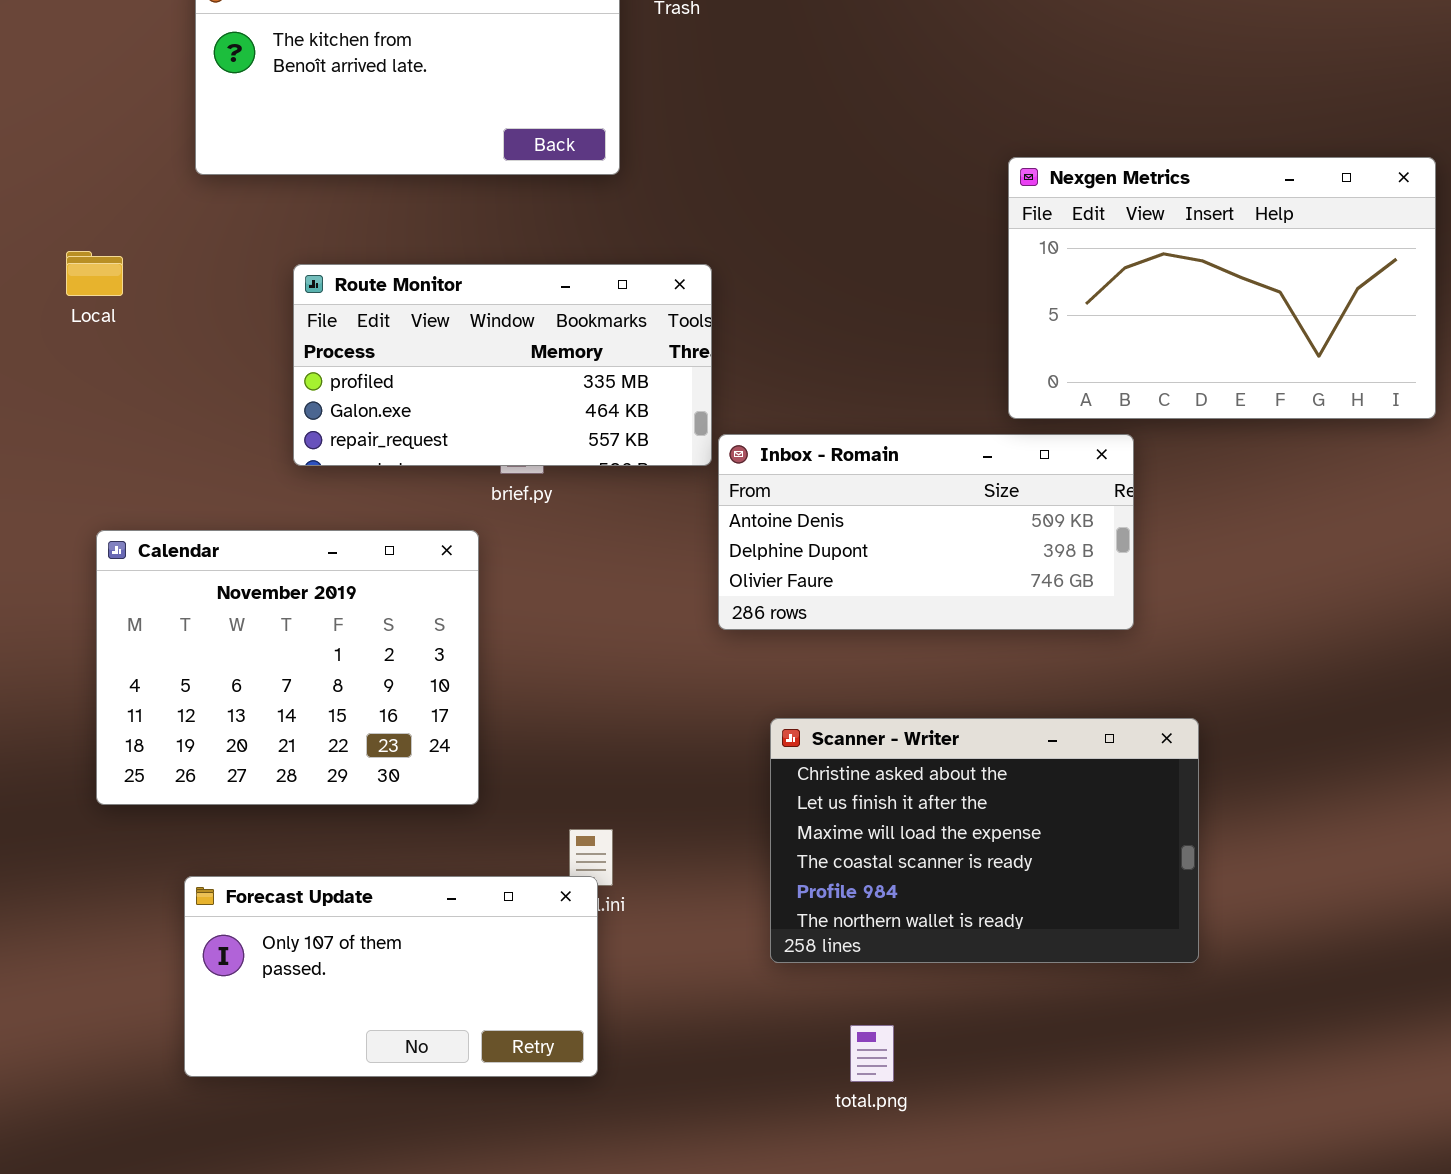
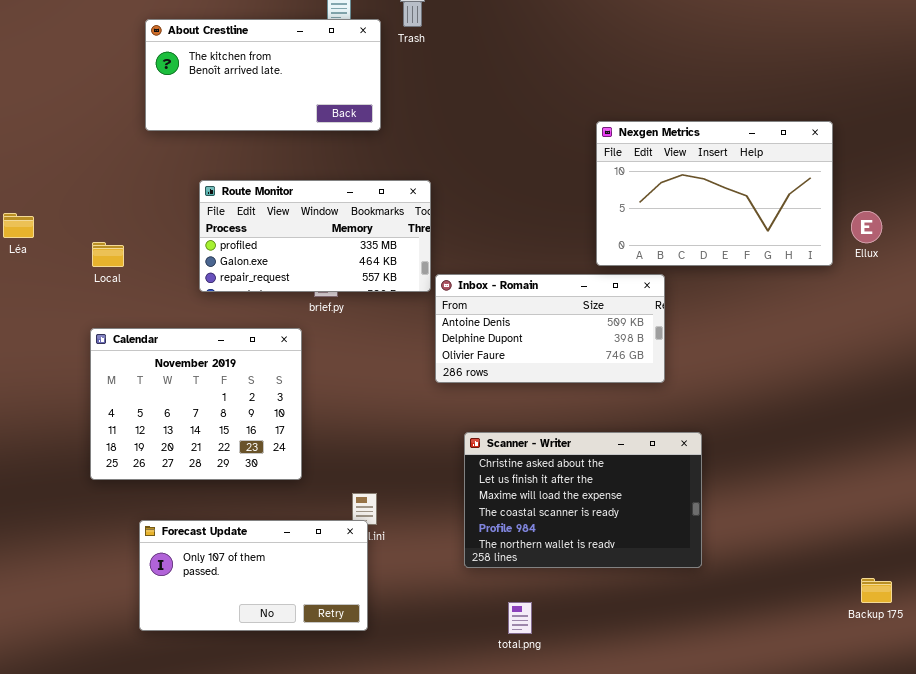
Local: [66,251,123,296] -> [92,242,124,267], moved

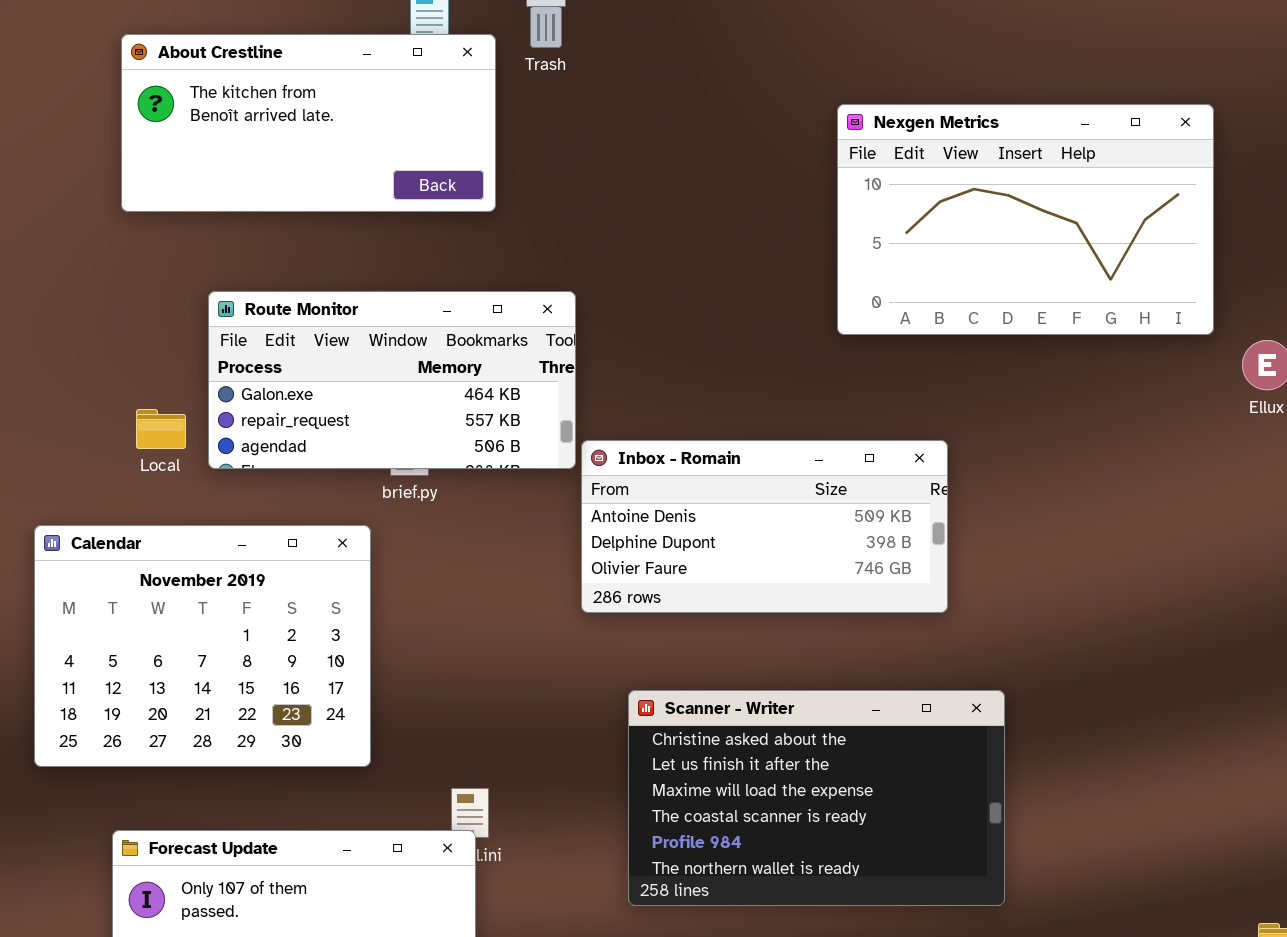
Nexgen Metrics: [596,121,833,266] -> [837,104,1214,335], moved
Route Monitor: [199,180,431,292] -> [208,291,576,469], scrolled down 1 row
Local: [92,242,124,267] -> [136,409,186,449], moved

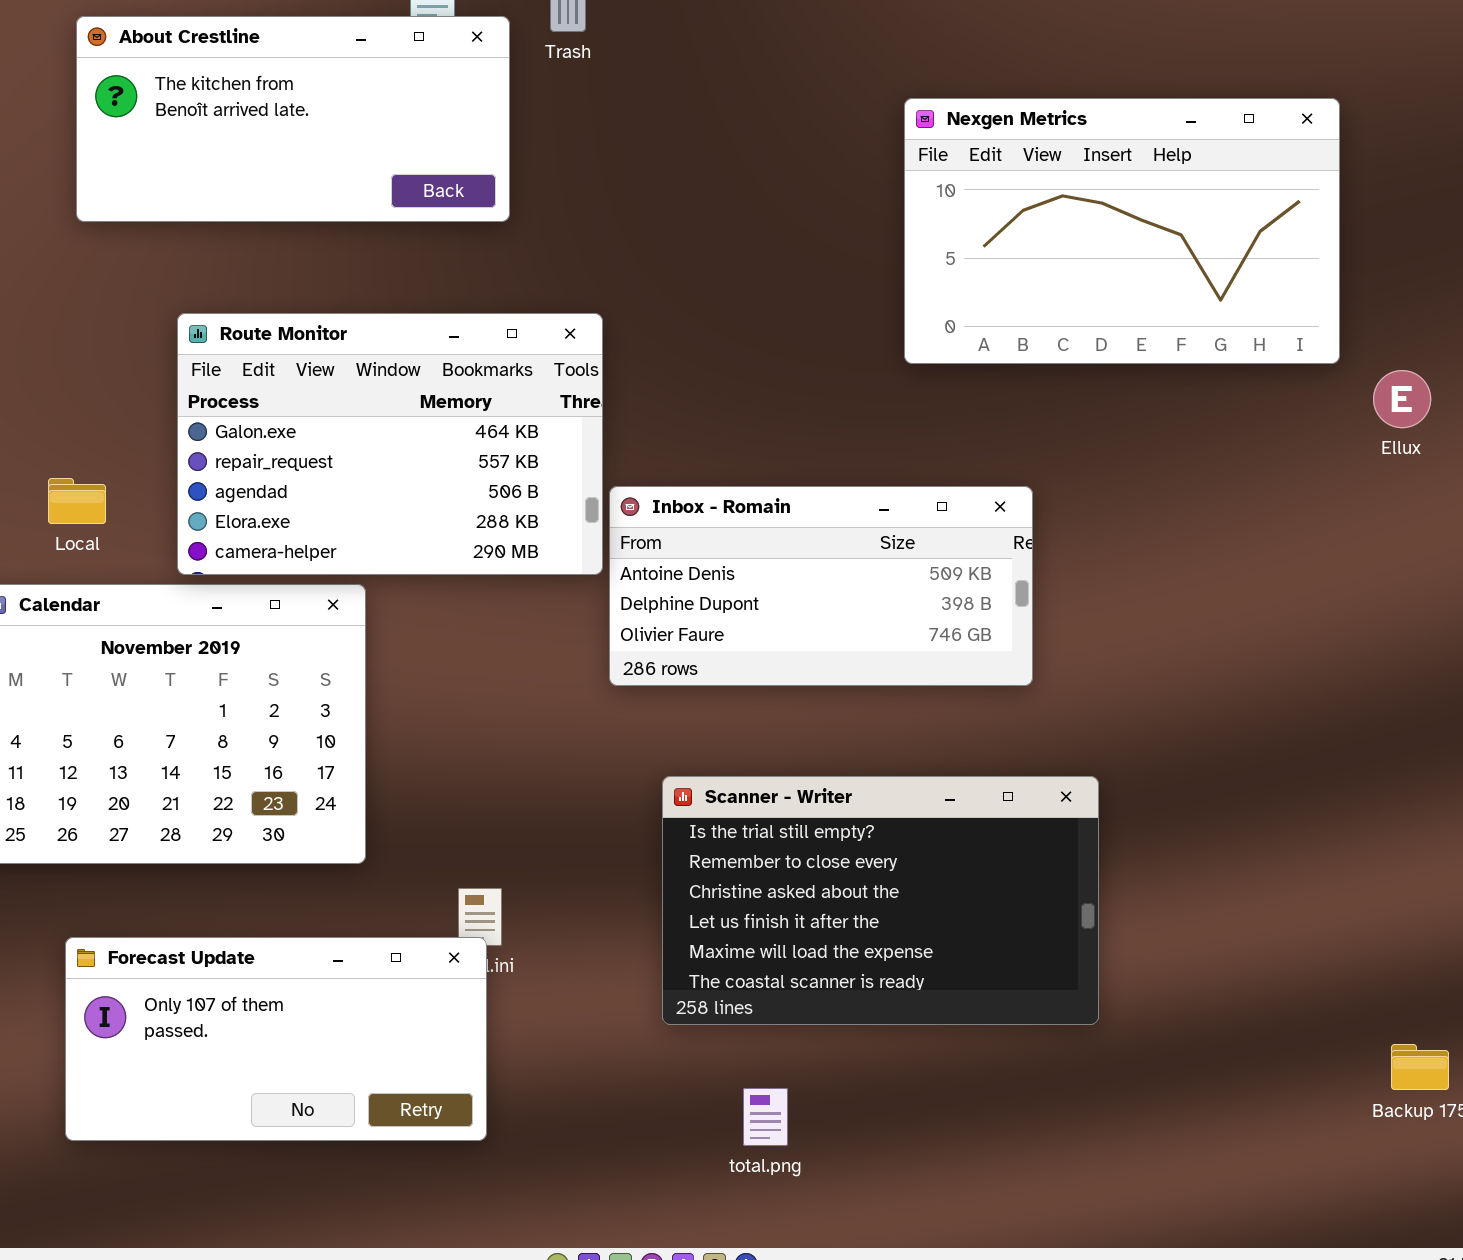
Route Monitor: [208,291,576,469] -> [177,313,603,575], resized
Local: [136,409,186,449] -> [48,478,106,524], moved
Scanner - Writer: [628,690,1005,906] -> [662,776,1099,1025], scrolled up 2 rows

